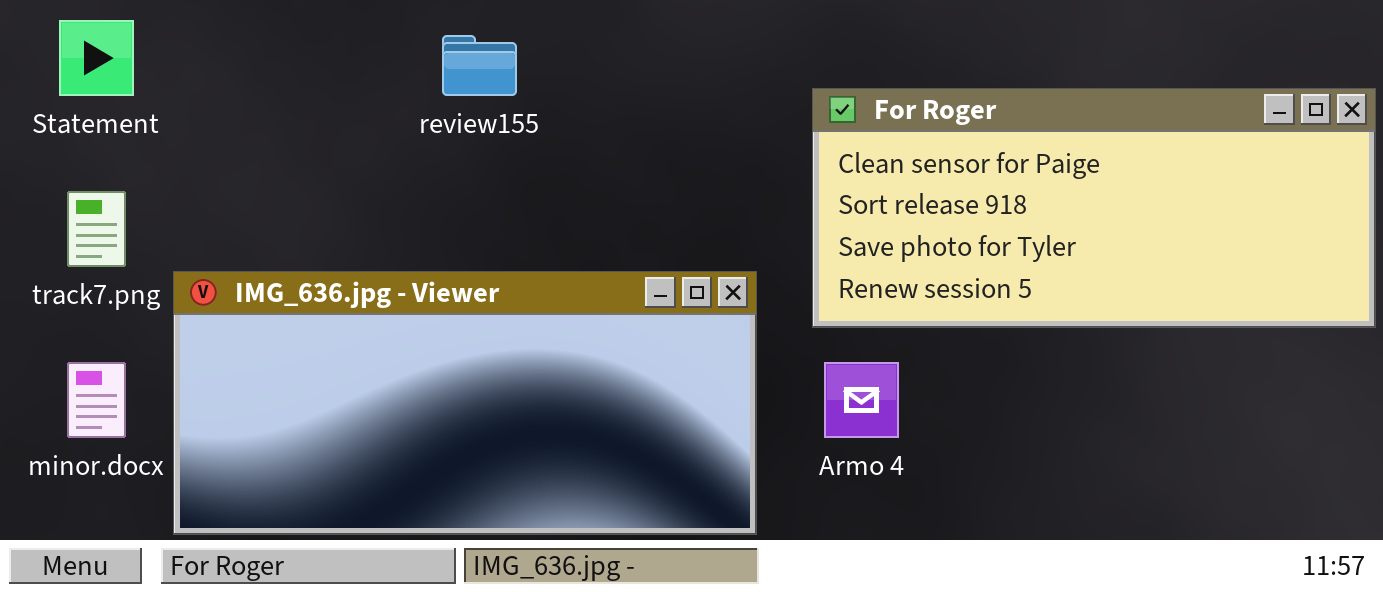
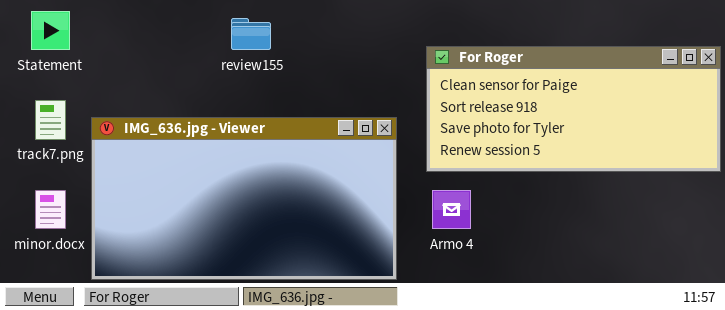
IMG_636.jpg - Viewer: [173,271,757,535] -> [91,117,397,280], resized

